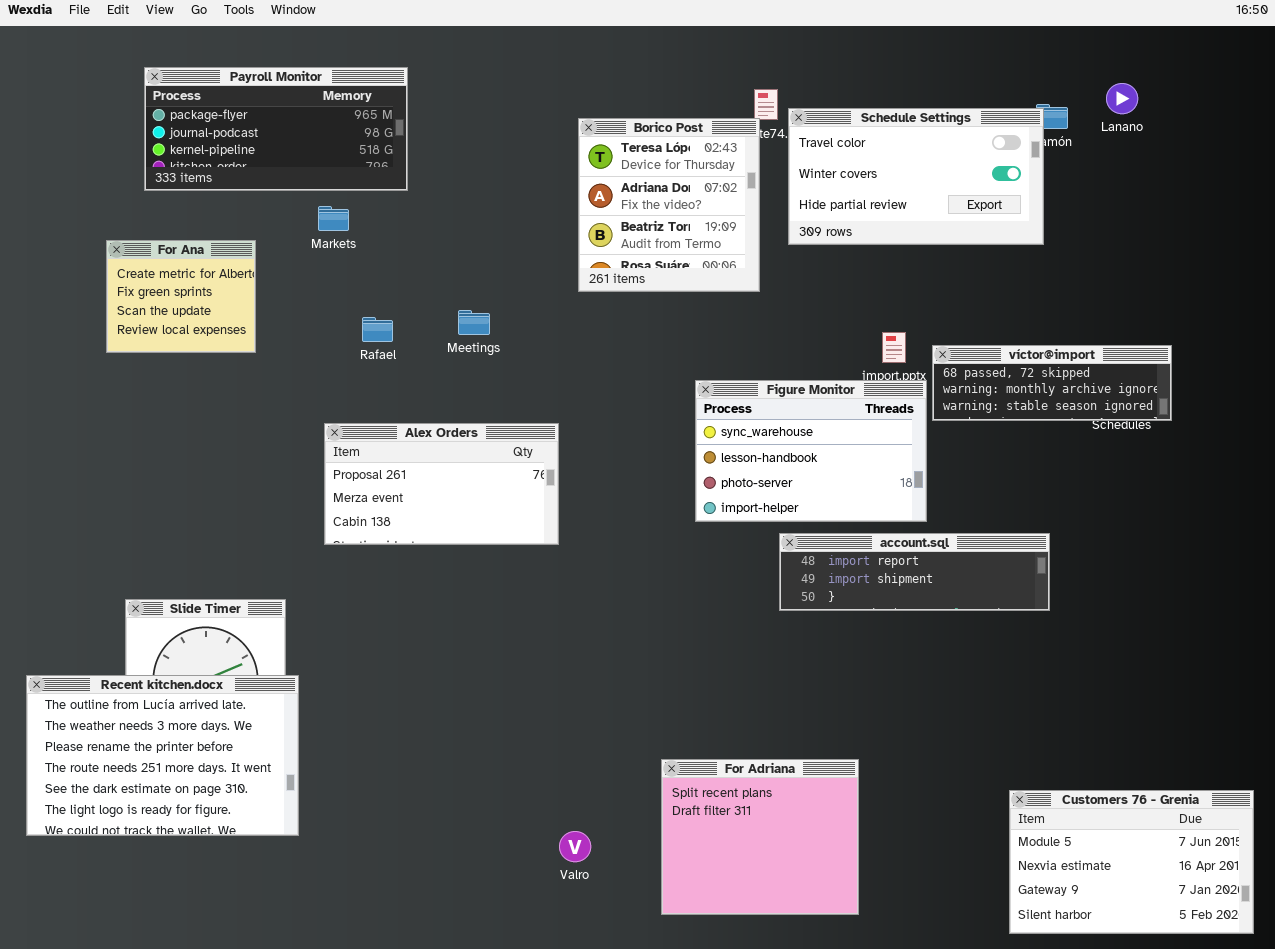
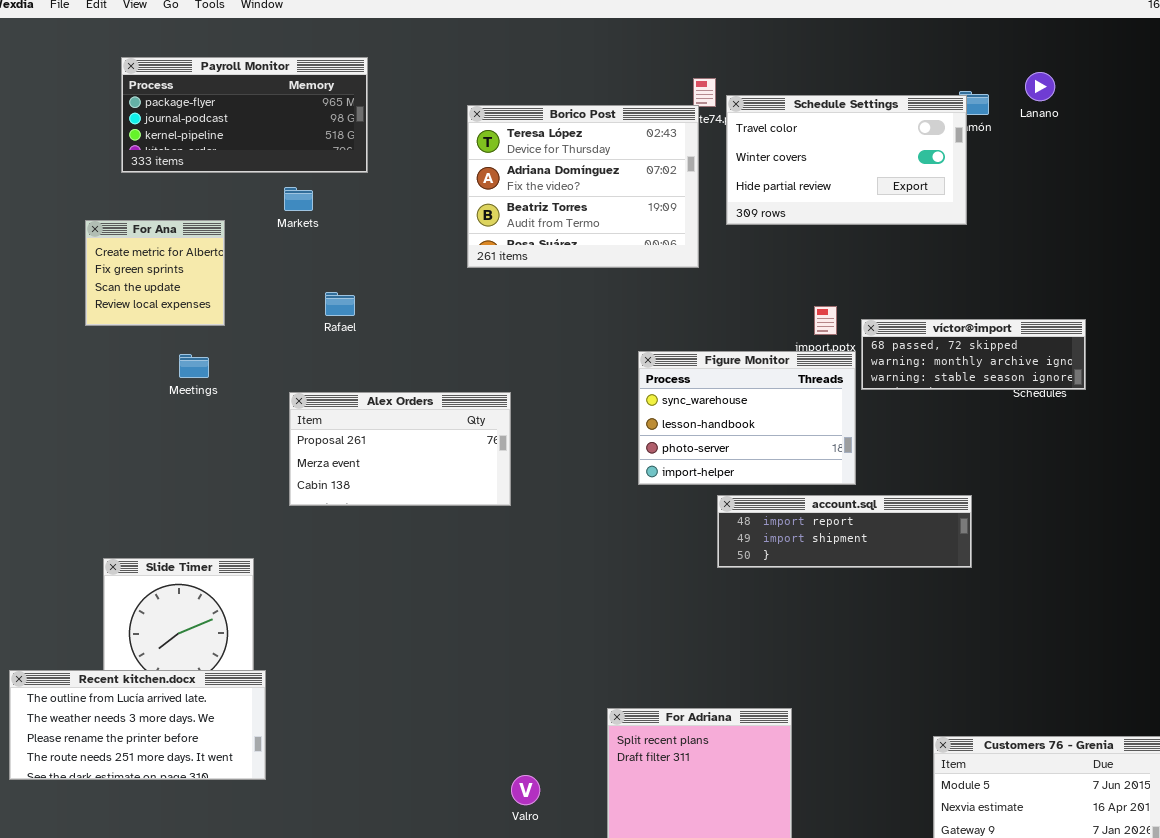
Borico Post: [578,118,760,292] -> [467,105,699,268], resized
Meetings: [458,310,490,335] -> [179,354,209,378], moved
Recent kitchen.docx: [26,675,299,836] -> [9,670,266,780], resized

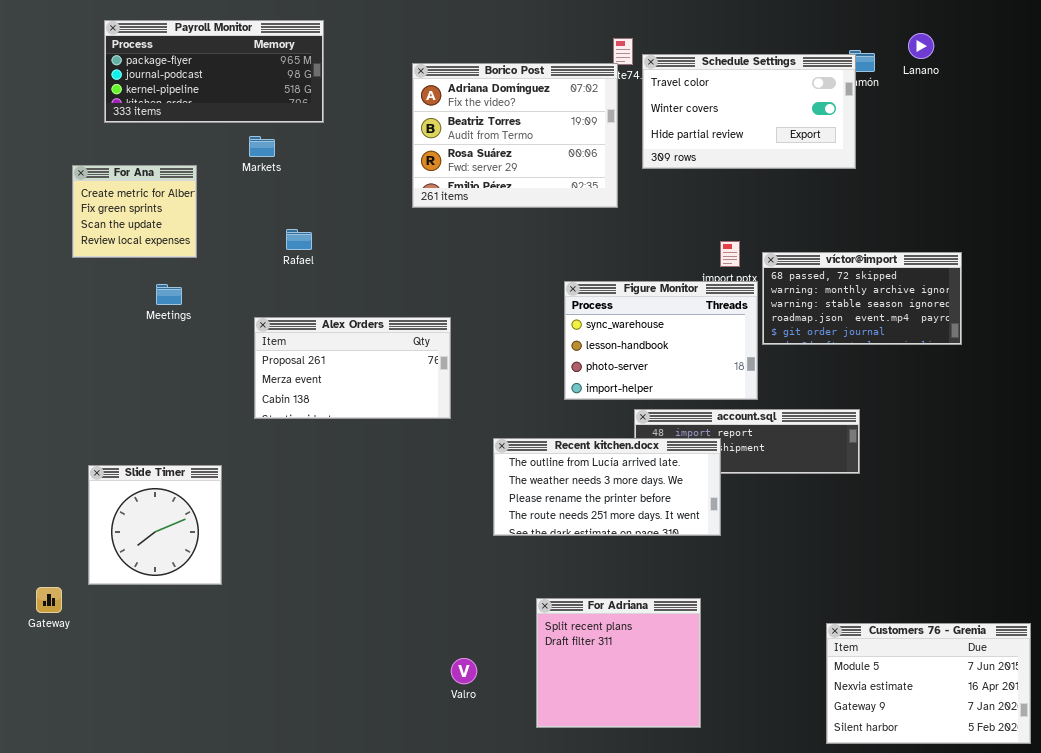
Borico Post: [467,105,699,268] -> [412,63,618,208], scrolled down 1 row
víctor@import: [861,319,1086,390] -> [762,252,962,345], resized
Recent kitchen.docx: [9,670,266,780] -> [493,438,721,536], moved

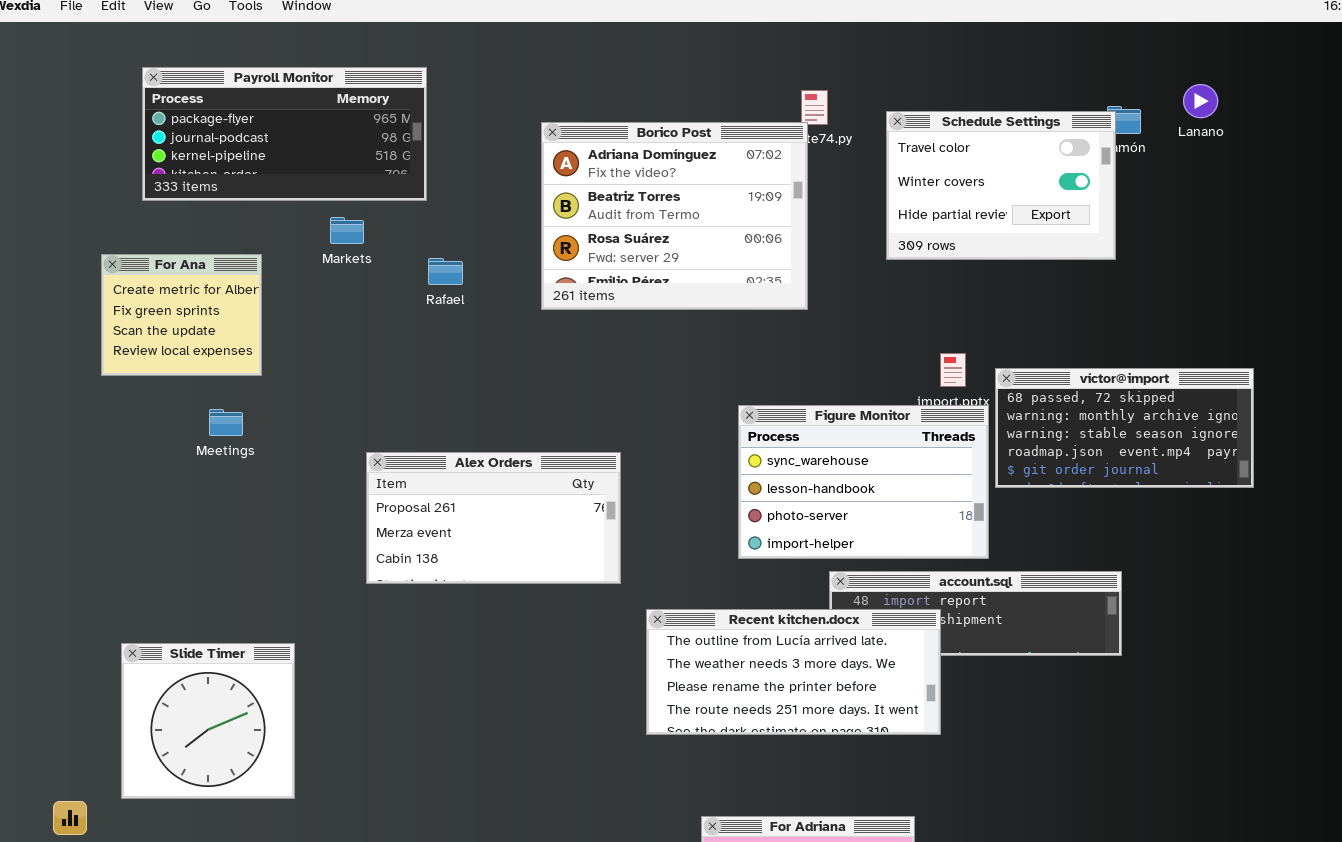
Schedule Settings: [642,54,856,169] -> [886,111,1116,260], resized
Rafael: [286,229,312,250] -> [428,258,463,285], moved
Alex Orders: [254,317,451,419] -> [366,452,621,584], moved

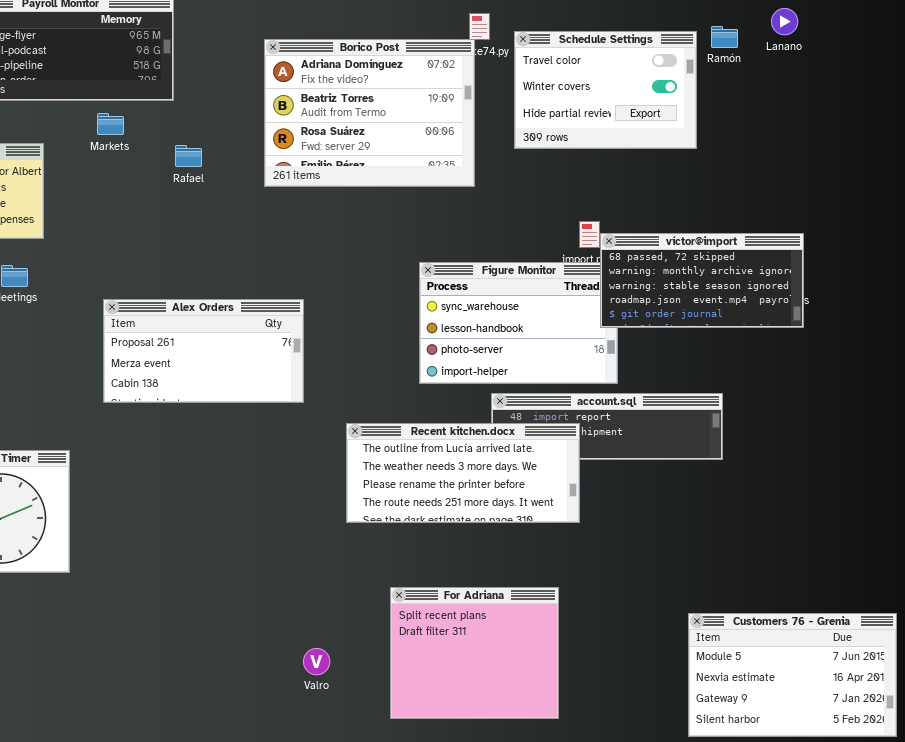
Schedule Settings: [886,111,1116,260] -> [514,31,697,149], moved
víctor@import: [995,368,1254,488] -> [600,233,804,328], moved
Alex Orders: [366,452,621,584] -> [103,299,304,403], moved

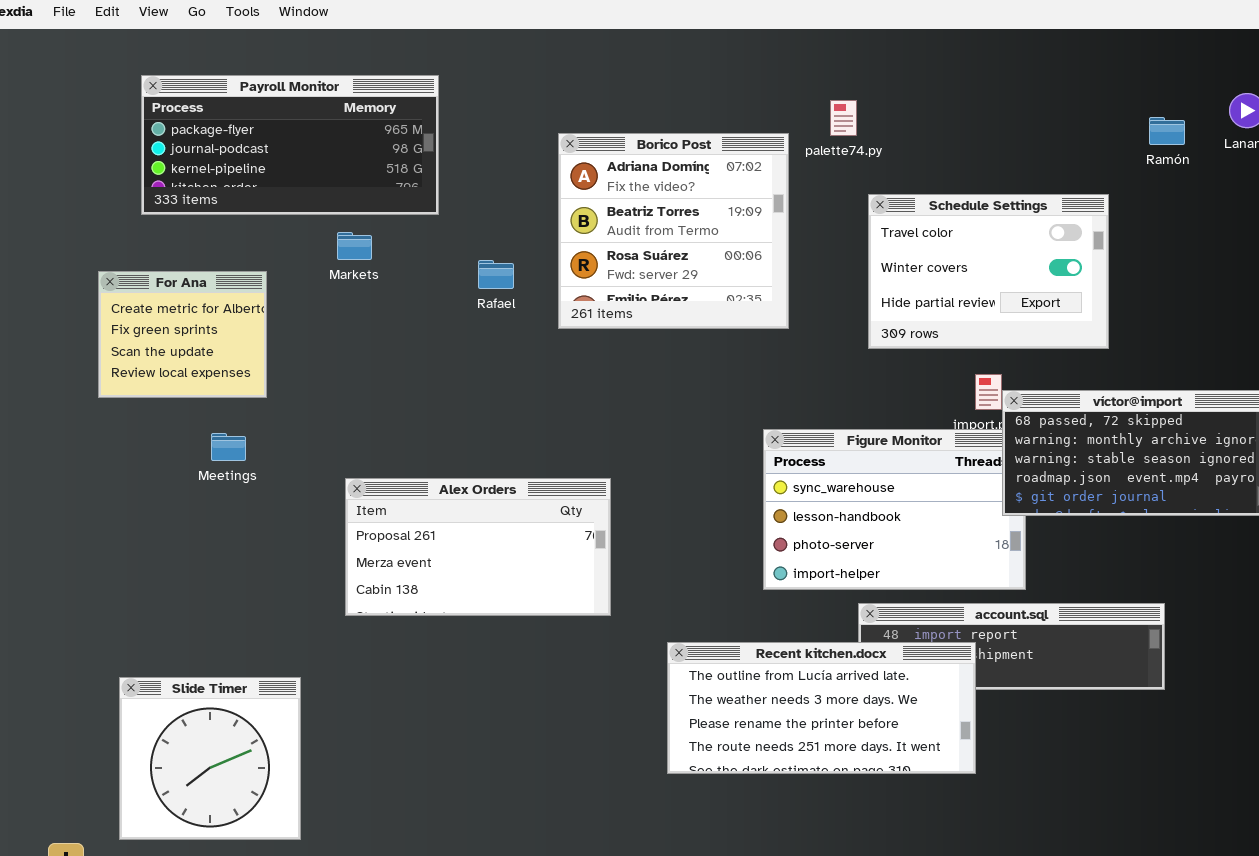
Schedule Settings: [514,31,697,149] -> [868,194,1109,349], moved
Borico Post: [264,39,475,187] -> [558,133,789,329], resized
Rafael: [175,145,202,167] -> [478,260,514,289], moved

